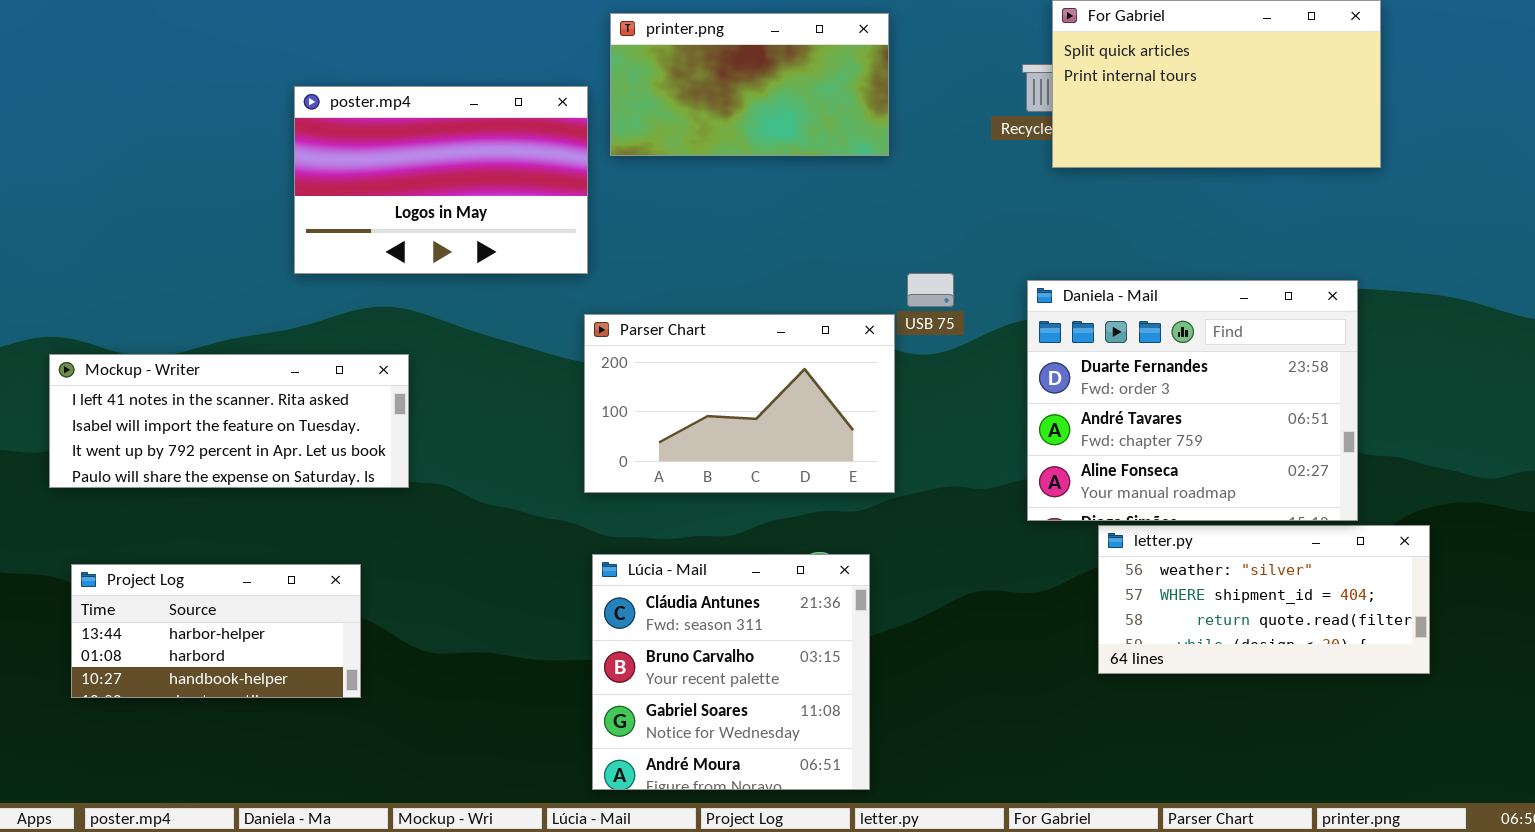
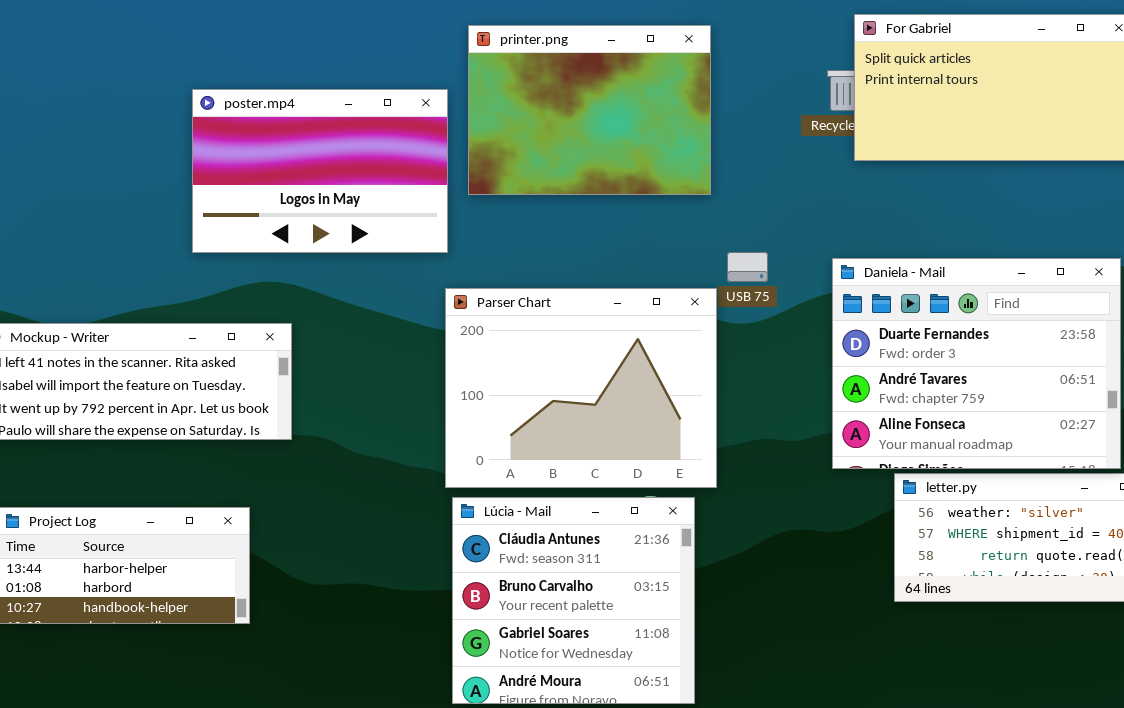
printer.png: [610,13,889,156] -> [468,25,711,195], resized
Parser Chart: [584,314,895,493] -> [445,288,717,488], resized

